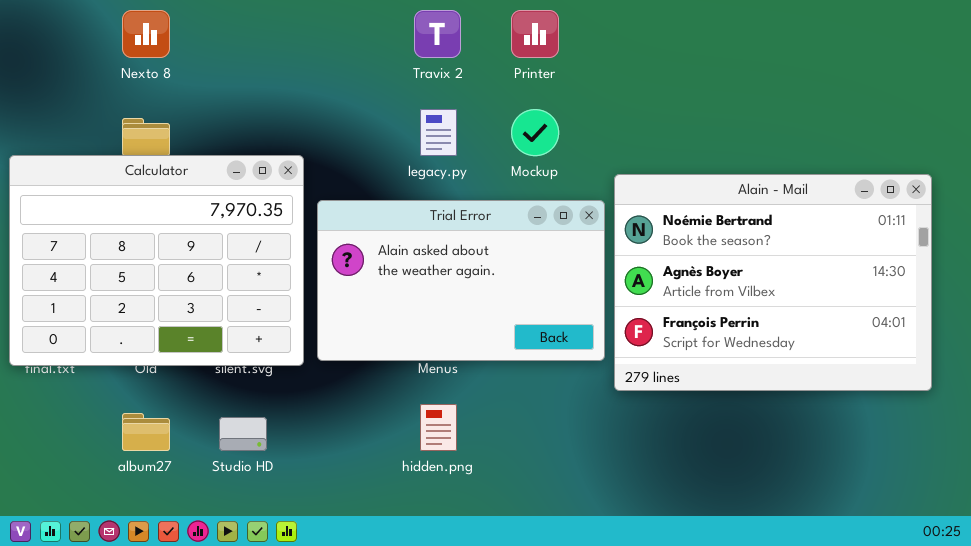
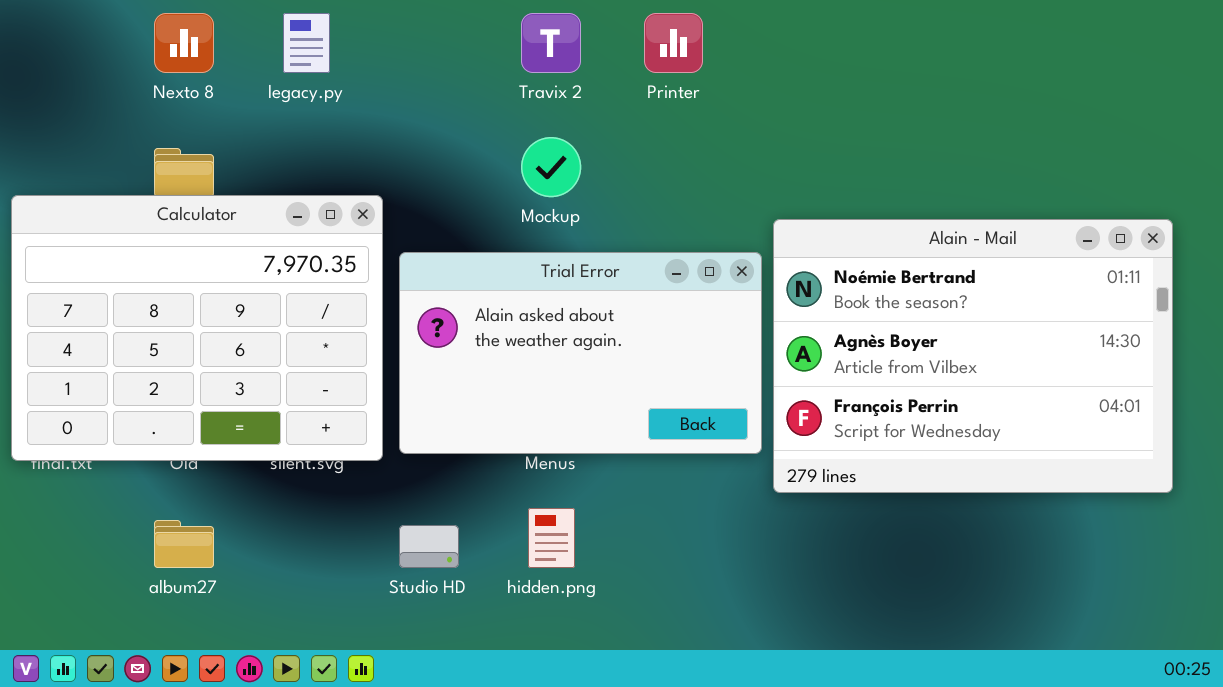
legacy.py: [420,109,457,156] -> [283,13,330,73], moved
Mockup: [511,109,559,156] -> [521,137,581,197], moved
Studio HD: [219,417,267,451] -> [399,525,459,568], moved

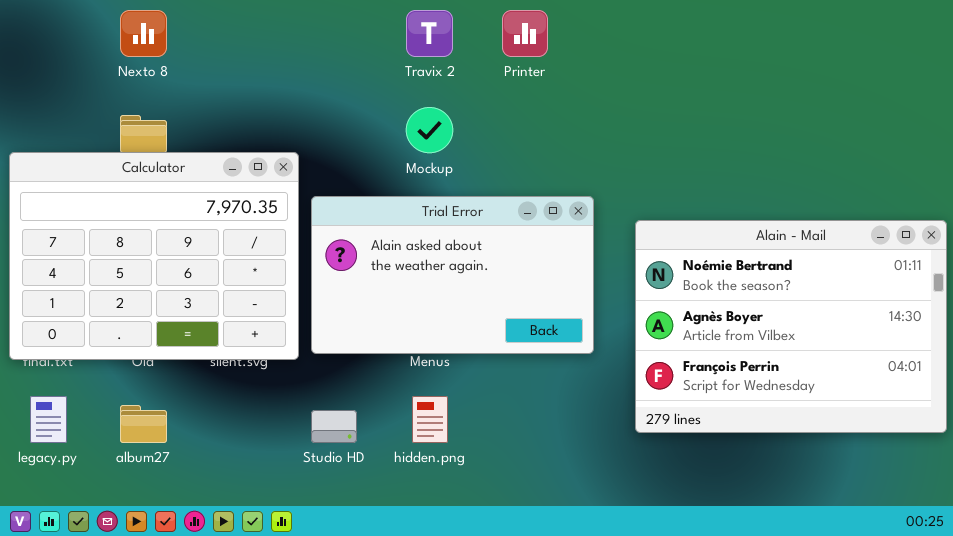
legacy.py: [283,13,330,73] -> [30,396,67,443], moved
Alain - Mail: [773,219,1173,493] -> [635,220,947,433], moved

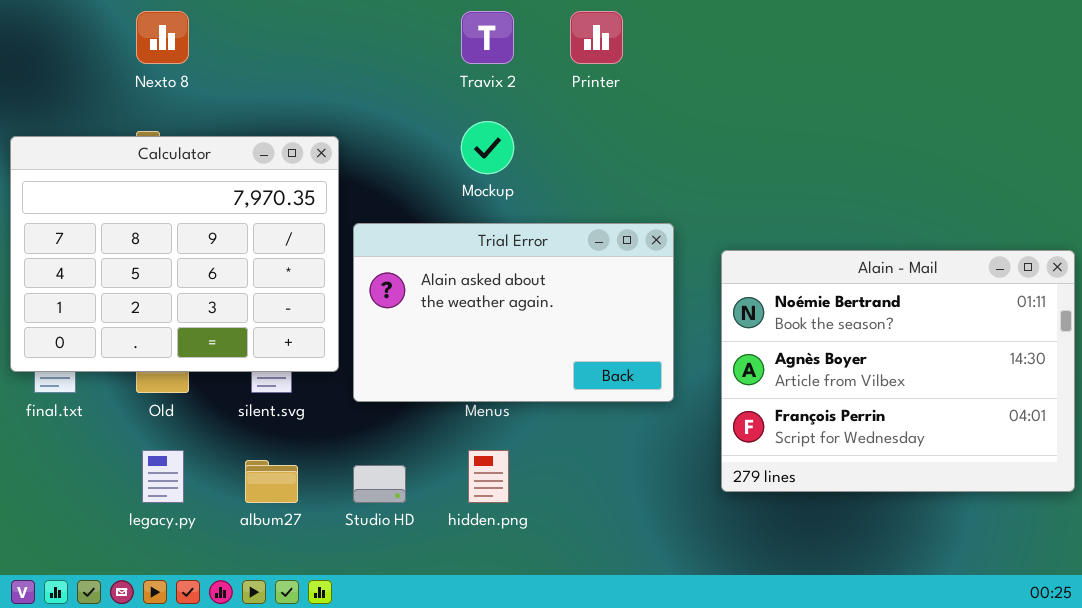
Calculator: [9,152,299,360] -> [10,136,339,372], moved
legacy.py: [30,396,67,443] -> [142,450,184,503], moved
album27: [120,405,167,443] -> [245,460,298,503], moved

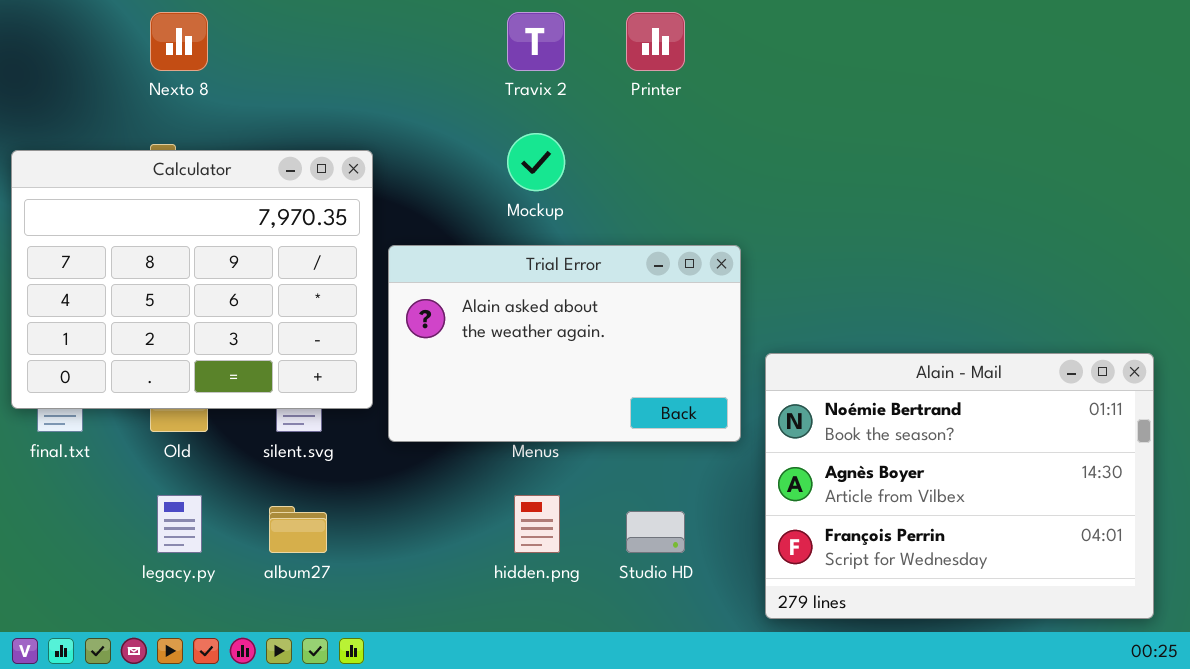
Alain - Mail: [721,250,1075,492] -> [765,353,1154,619], moved
Studio HD: [353,465,406,503] -> [626,511,685,553], moved

